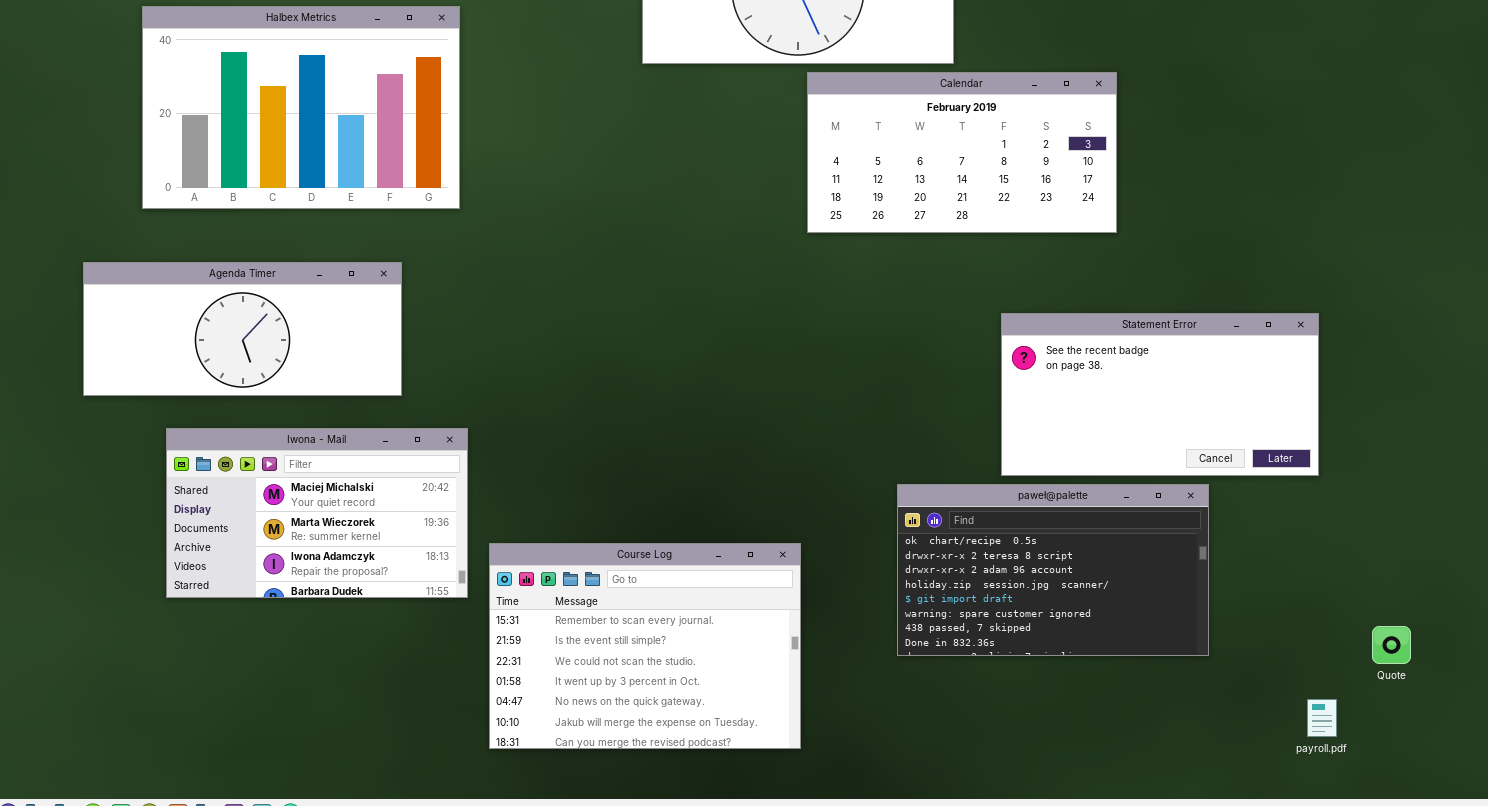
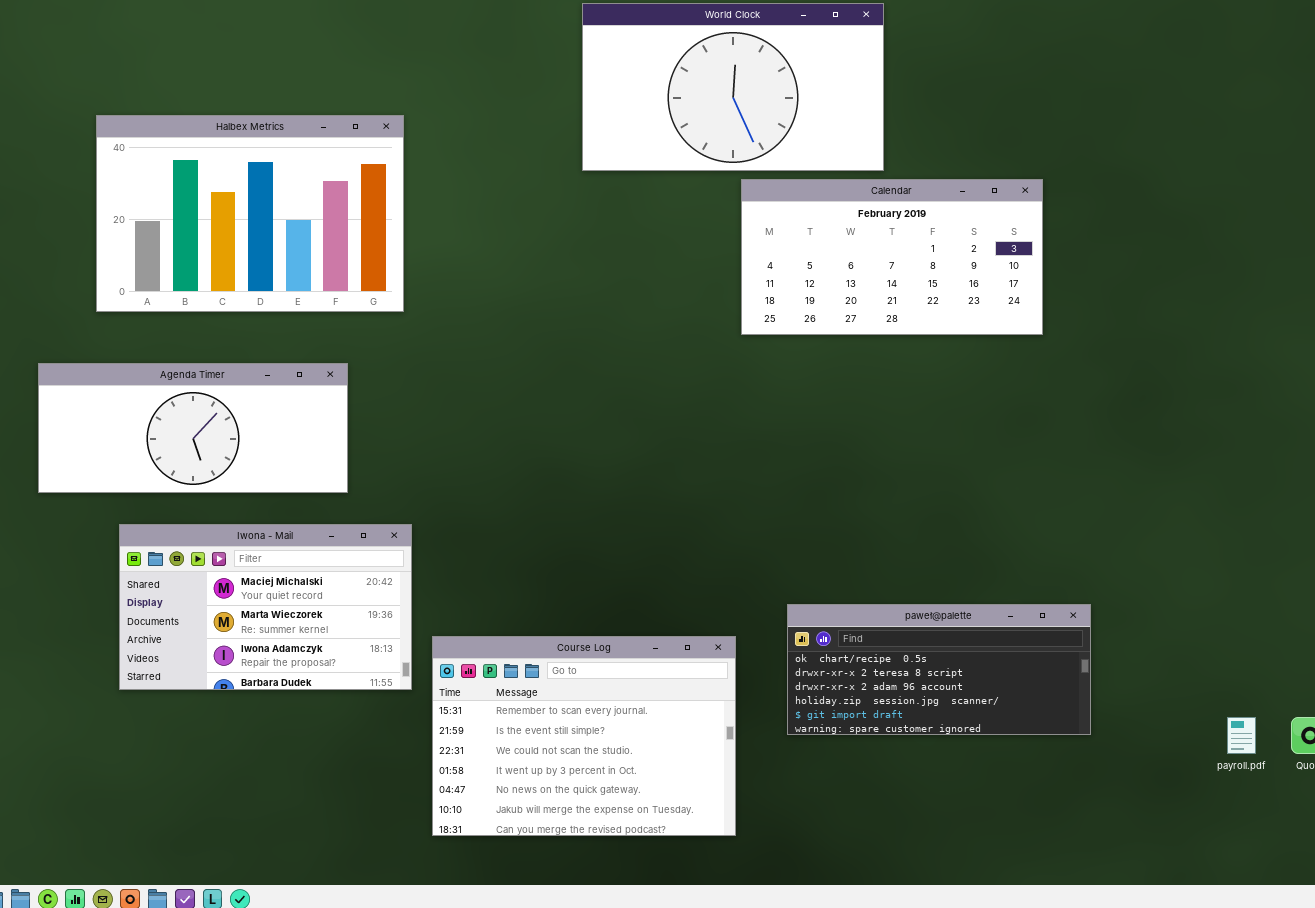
Statement Error: [1001,313,1319,476] -> none, closed
paweł@palette: [897,484,1209,656] -> [787,604,1091,735], moved, resized
payroll.pdf: [1307,699,1337,737] -> [1227,717,1256,754], moved

